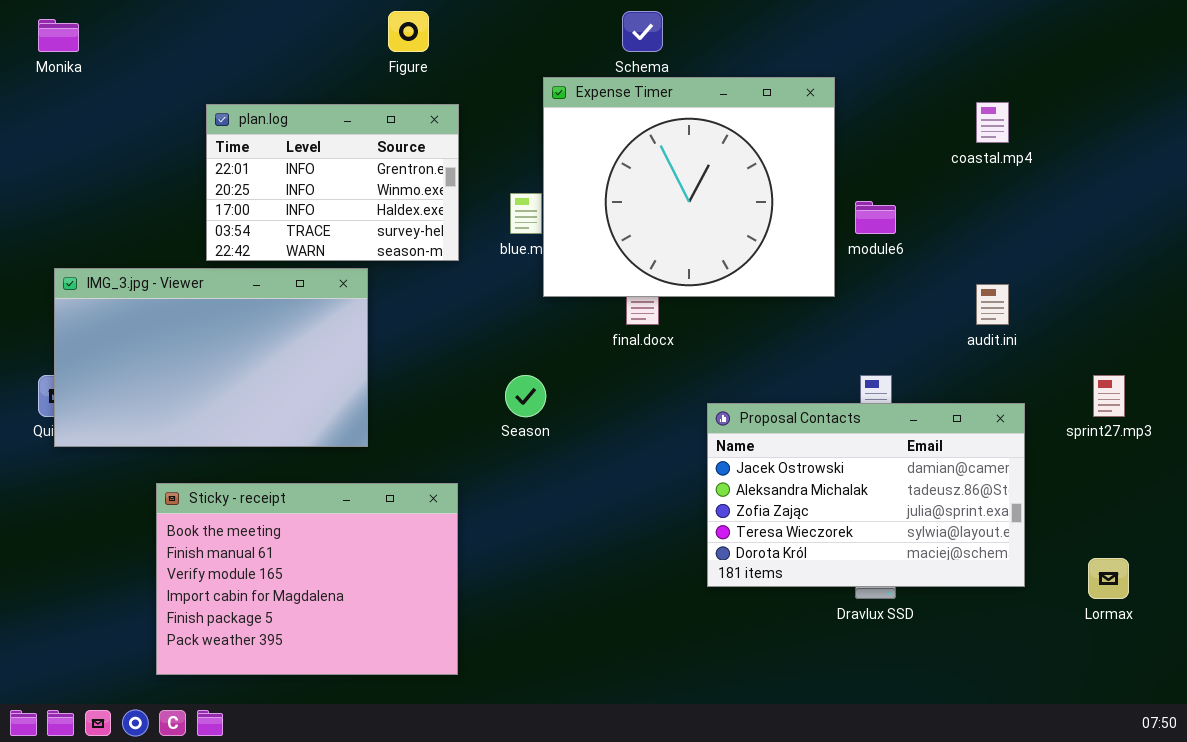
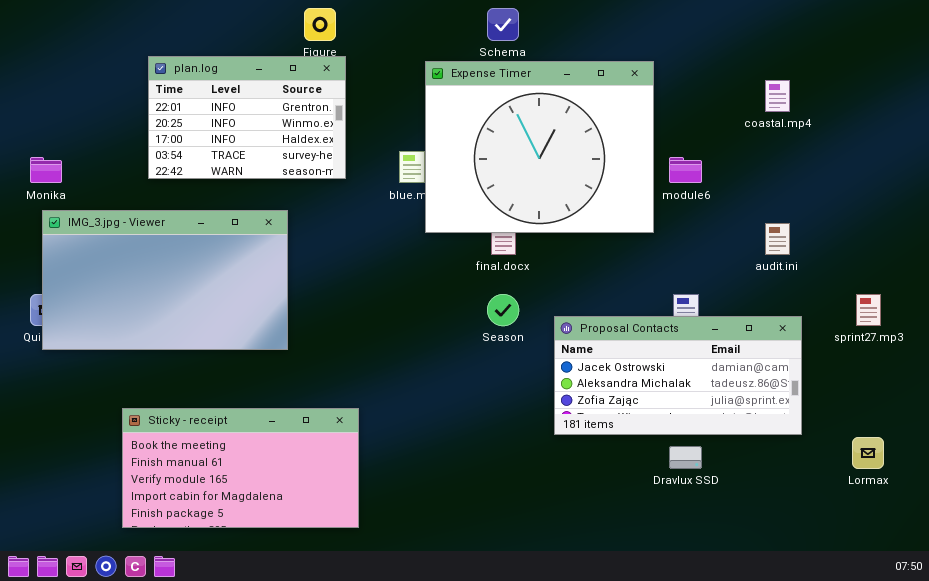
Monika: [38,19,79,52] -> [30,157,62,183], moved
plan.log: [206,104,459,261] -> [148,56,346,179], moved
Season: [505,375,546,417] -> [487,294,519,326], moved
Proposal Contacts: [707,403,1025,587] -> [554,316,802,435], resized
Sticky - receipt: [156,483,458,675] -> [122,408,359,528], resized

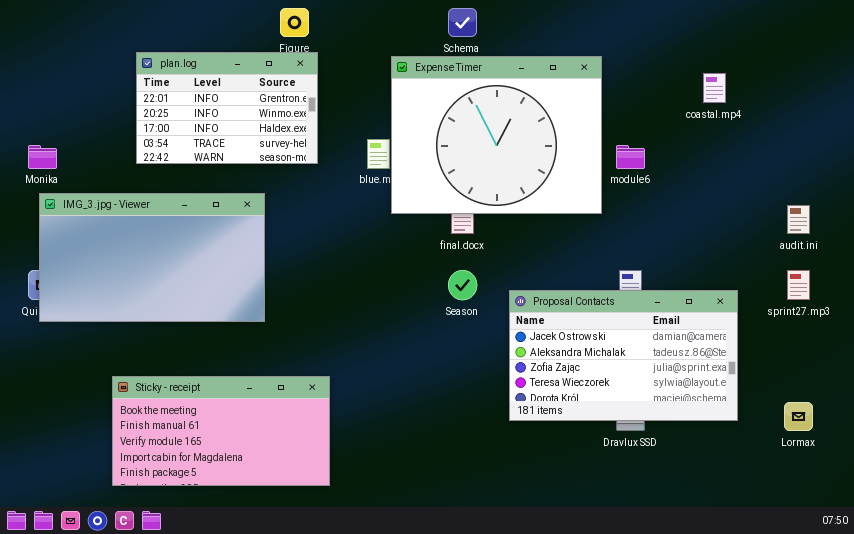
audit.ini: [765,223,790,255] -> [787,205,810,234], moved
Proposal Contacts: [554,316,802,435] -> [509,290,738,421], resized

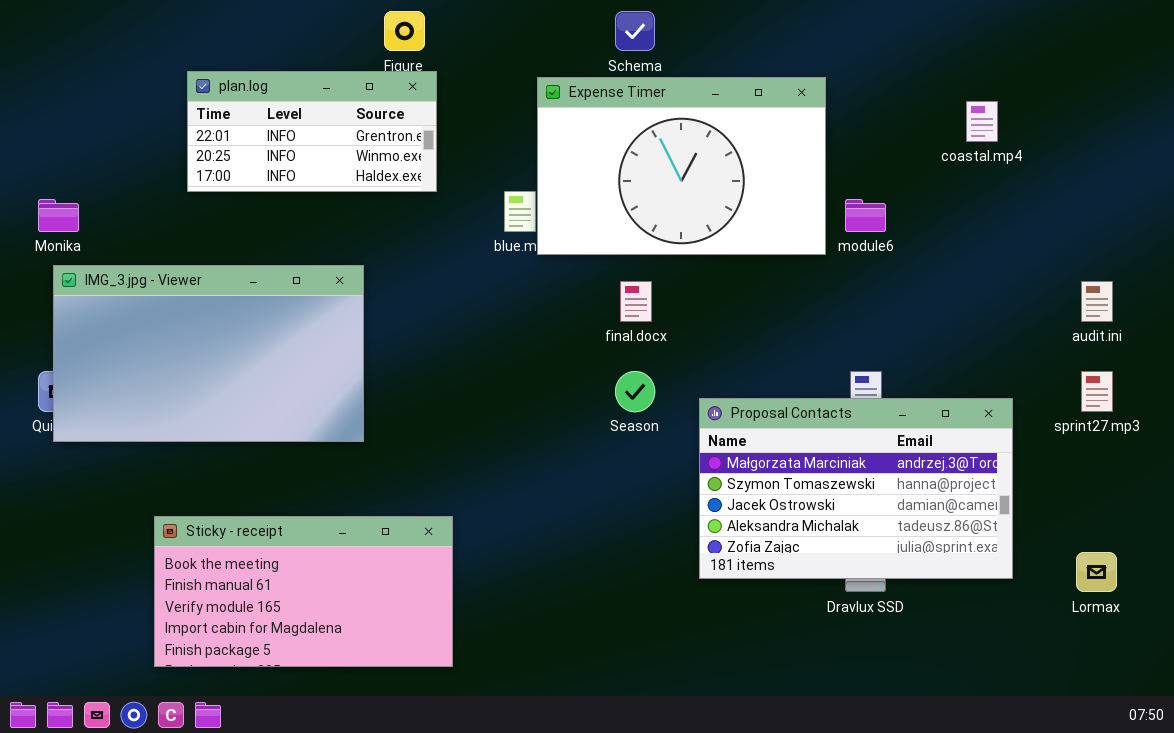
plan.log: [136,52,318,164] -> [187,71,437,192], resized
Expense Timer: [391,56,602,214] -> [537,77,826,255], resized
Proposal Contacts: [509,290,738,421] -> [699,398,1013,579], scrolled up 2 rows

